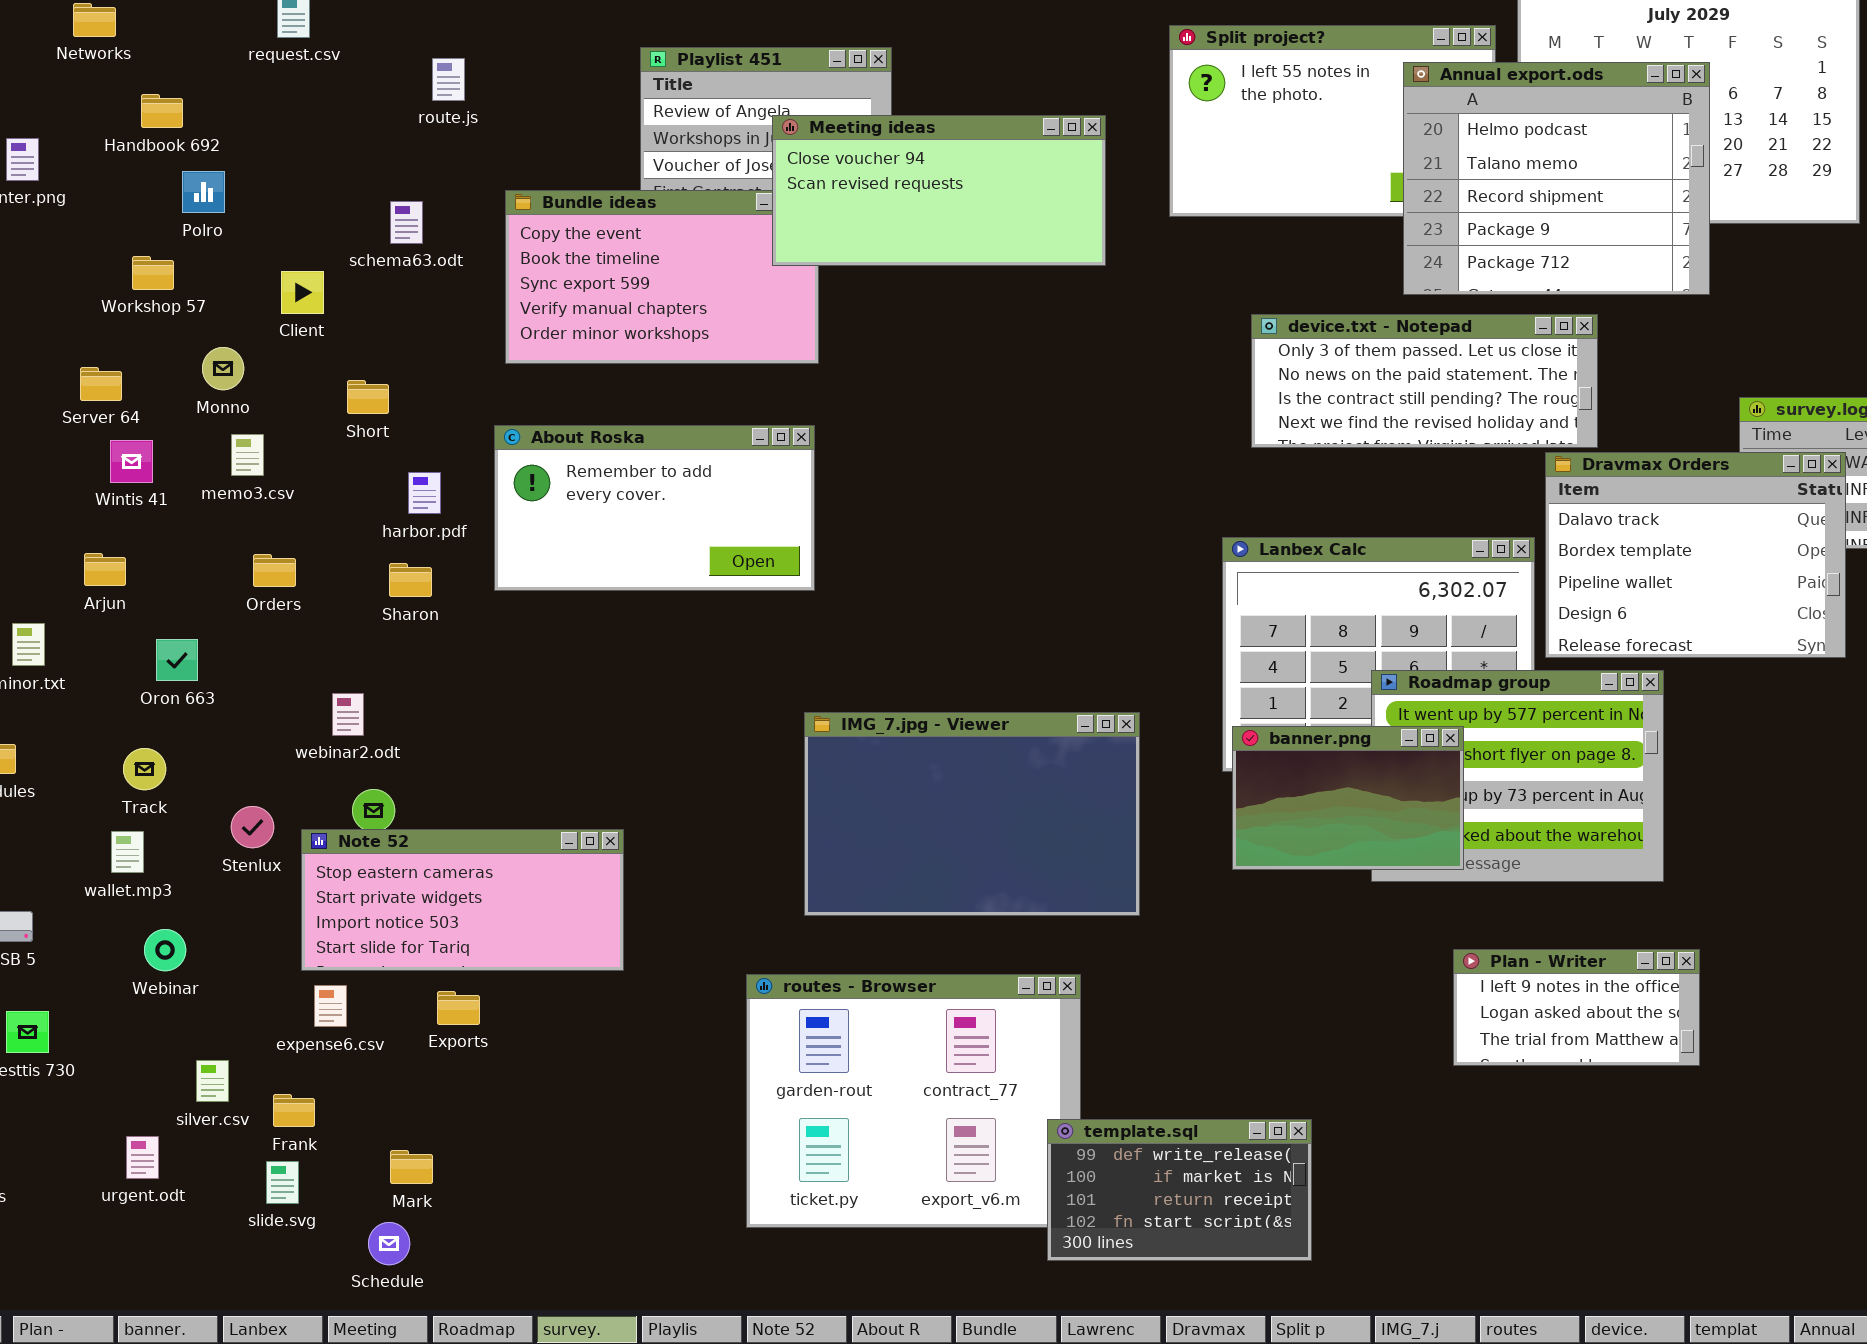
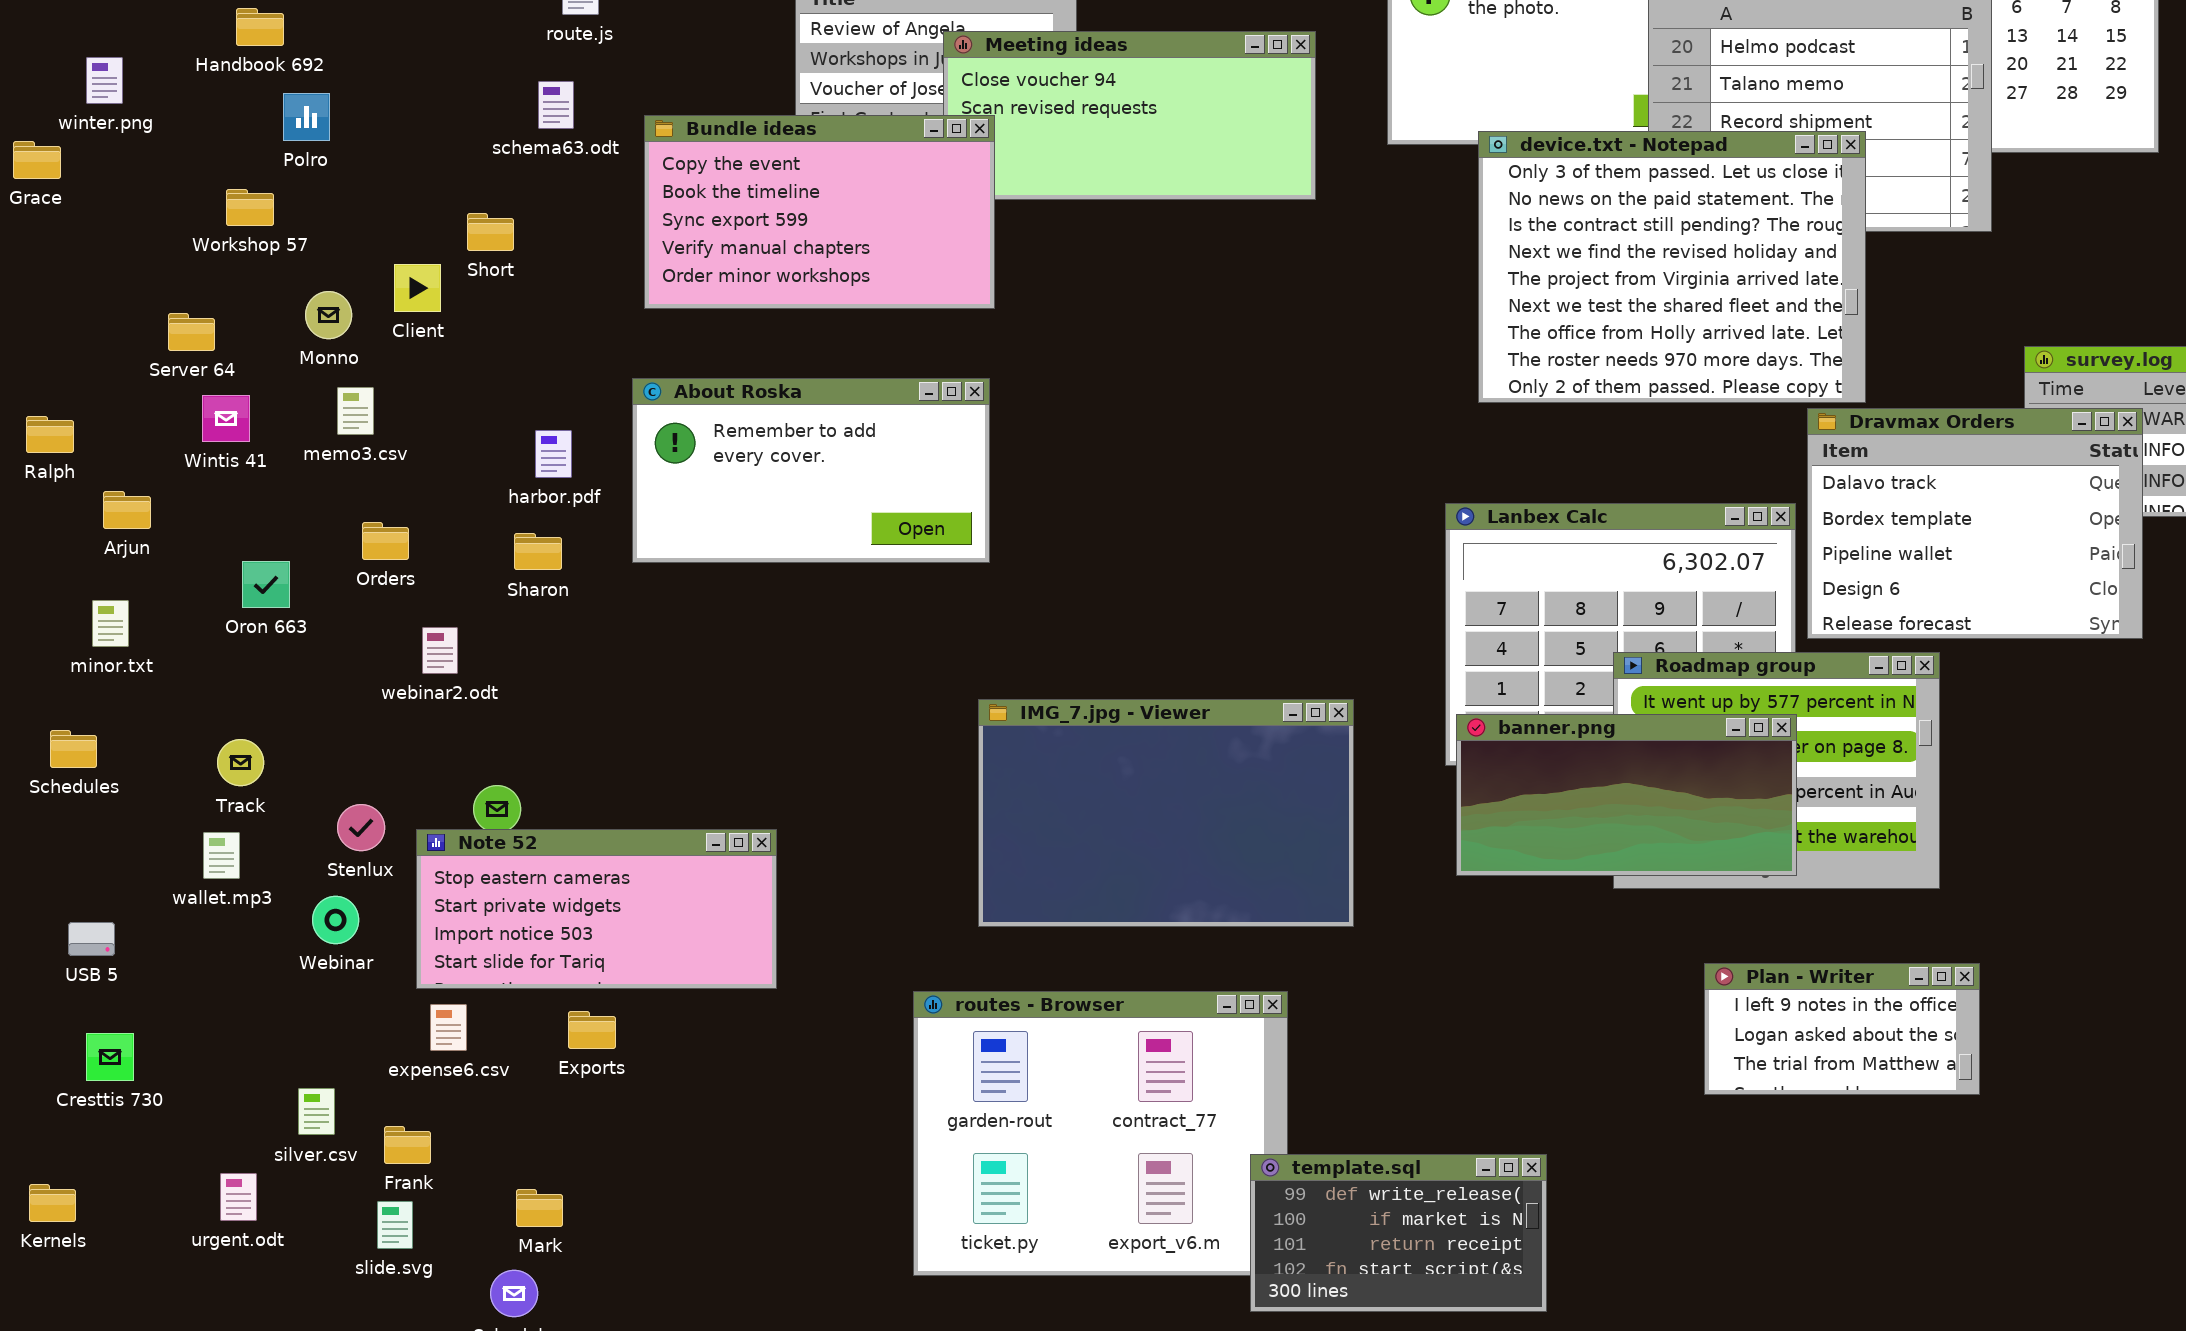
Bundle ideas: [505,190,819,364] -> [644,115,995,309], raised
schema63.odt: [390,201,423,244] -> [538,81,574,129], moved
Client: [281,271,324,314] -> [394,264,441,312], moved
device.txt - Notepad: [1251,314,1598,448] -> [1478,131,1866,403], resized
Short: [347,380,389,414] -> [467,213,514,251], moved
Arjun: [84,553,126,586] -> [103,491,151,529], moved
Oron 663: [156,639,198,681] -> [242,561,290,608], moved
webinar2.odt: [332,693,364,736] -> [422,627,458,674], moved
banner.png: [1232,726,1464,870] -> [1456,714,1797,876], resized
Webinar: [144,929,186,971] -> [312,896,359,944], moved

